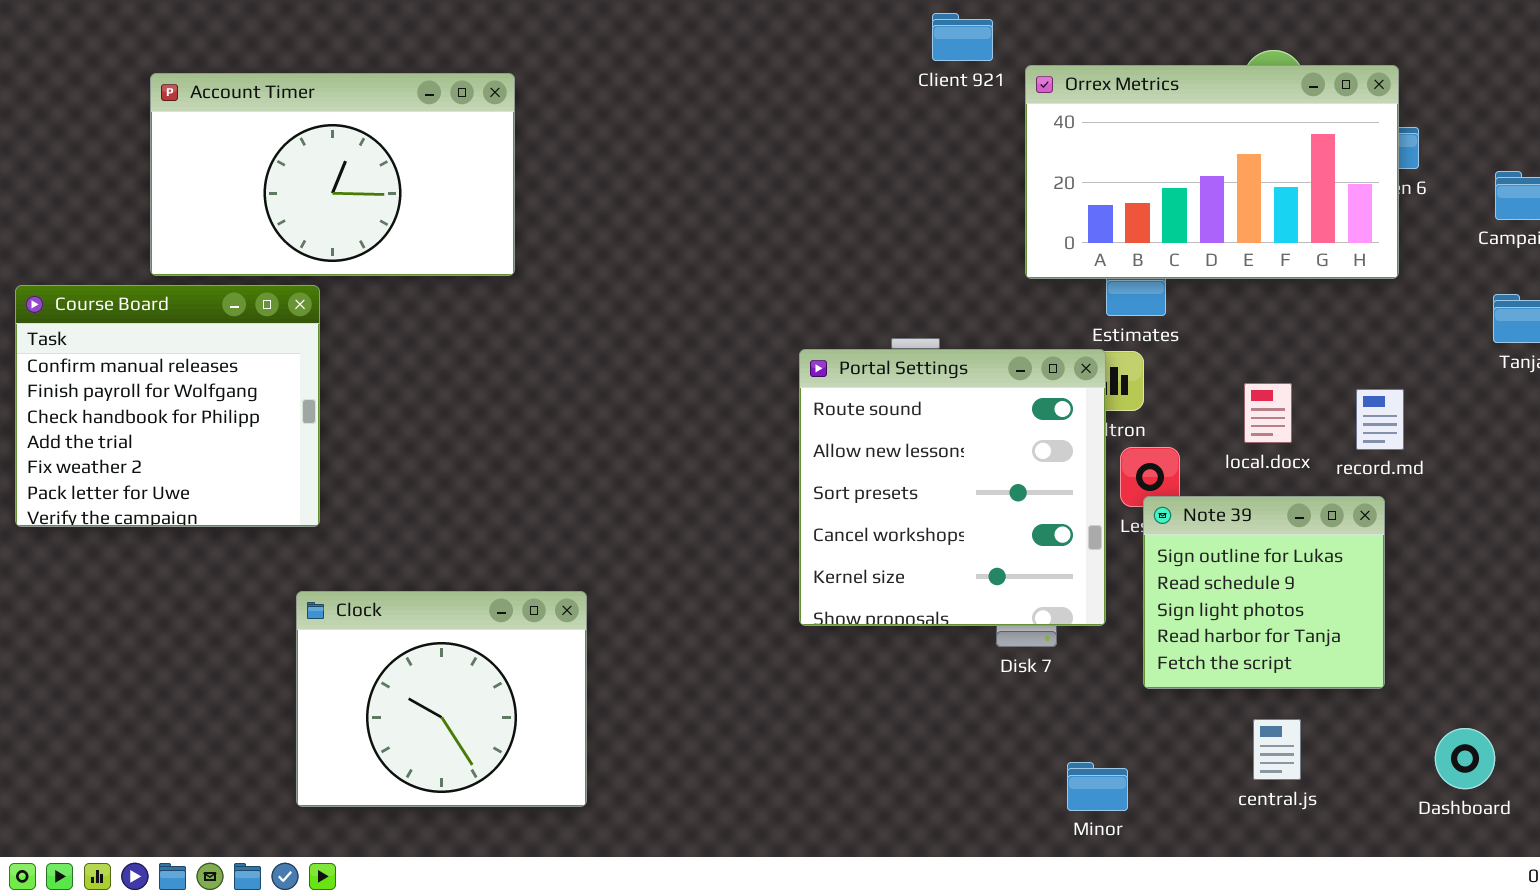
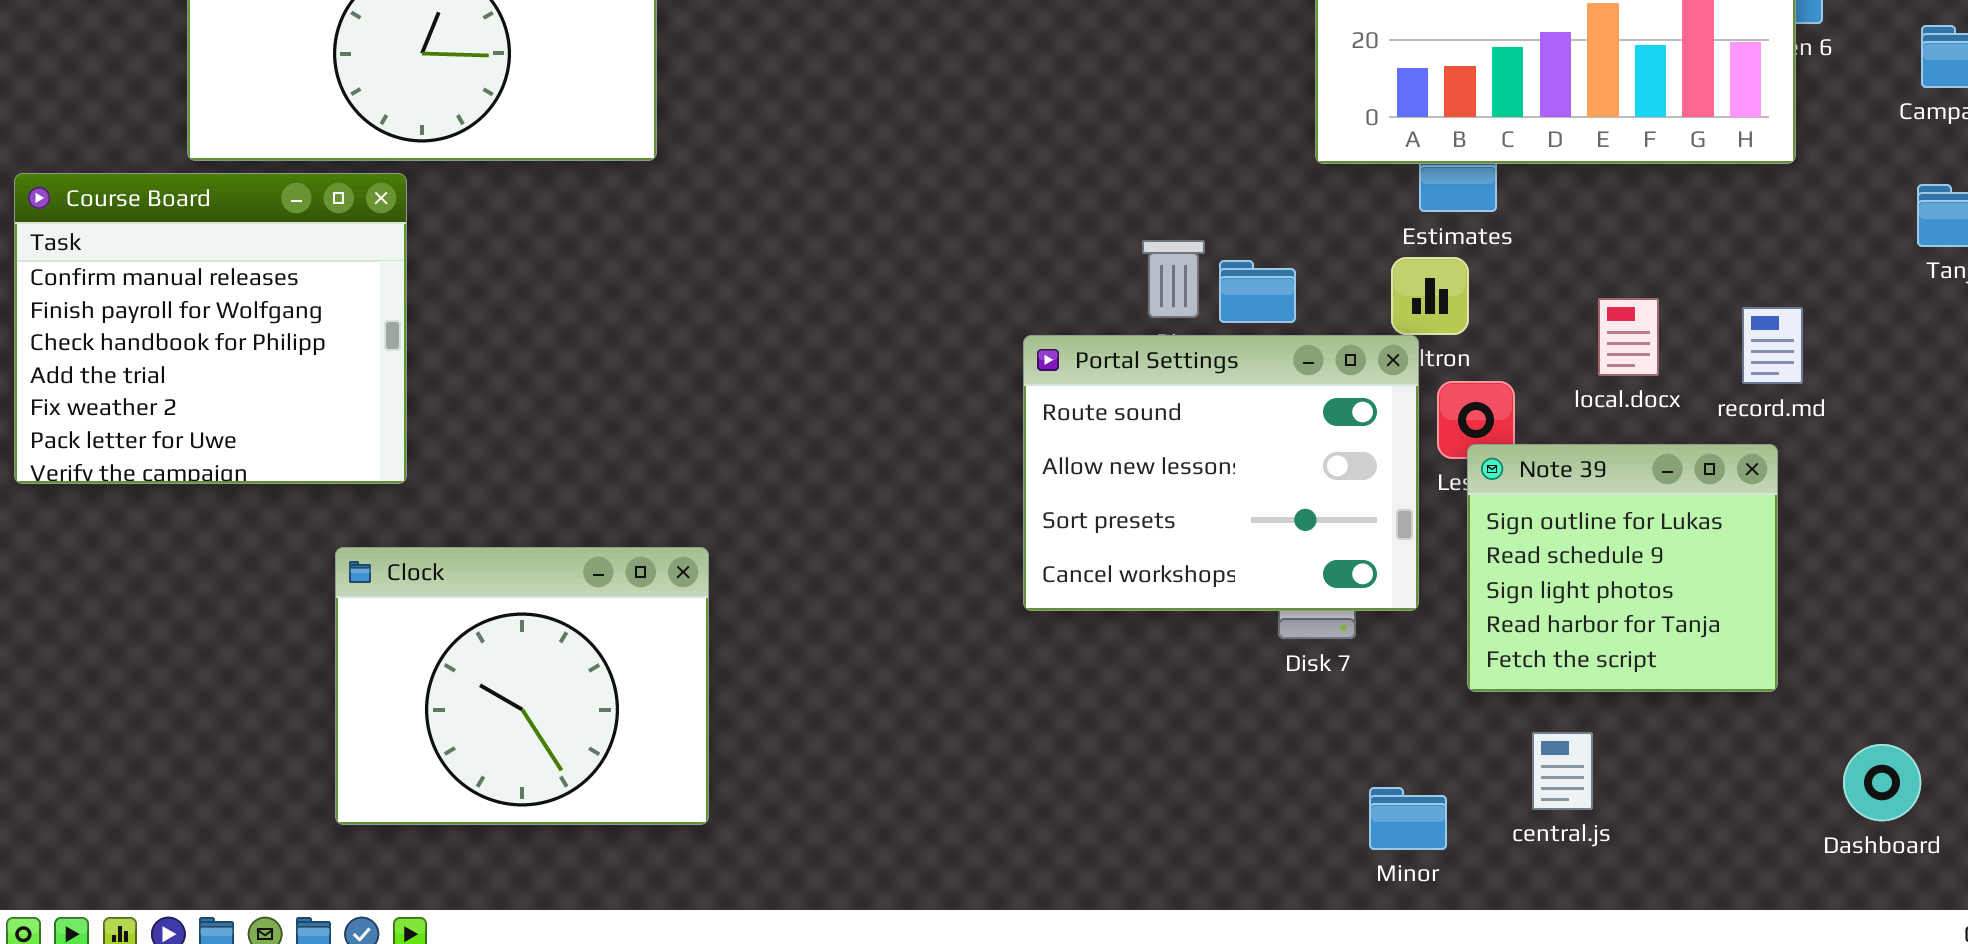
Portal Settings: [799,349,1106,626] -> [1023,335,1419,611], resized
Clock: [296,591,587,807] -> [335,547,709,825], moved
central.js: [1253,719,1301,780] -> [1532,732,1593,810], moved

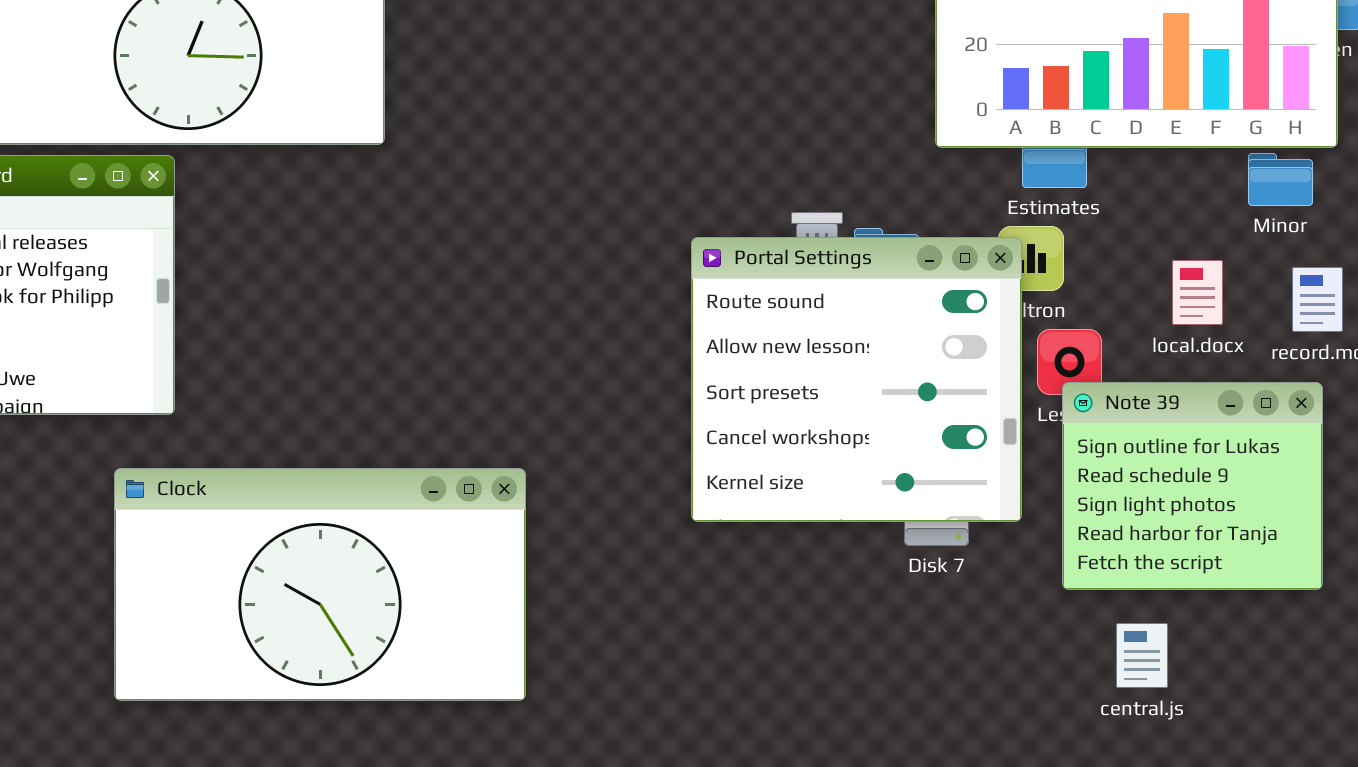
Portal Settings: [1023,335,1419,611] -> [691,237,1022,522], resized
Clock: [335,547,709,825] -> [114,468,526,701], resized
Minor: [1369,787,1447,850] -> [1248,153,1313,206], moved

